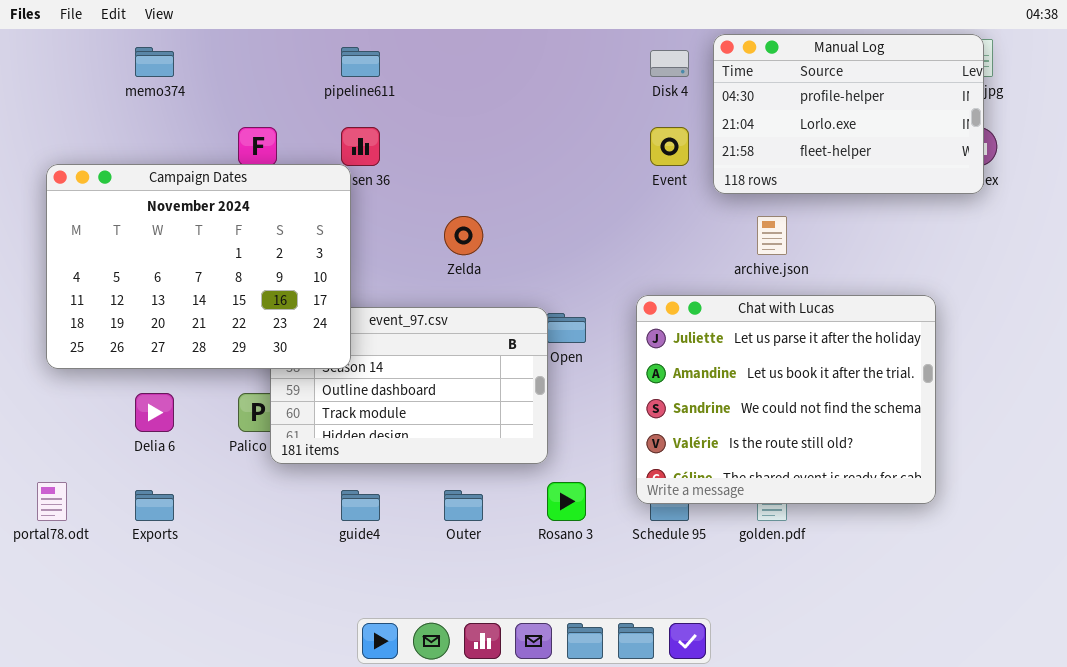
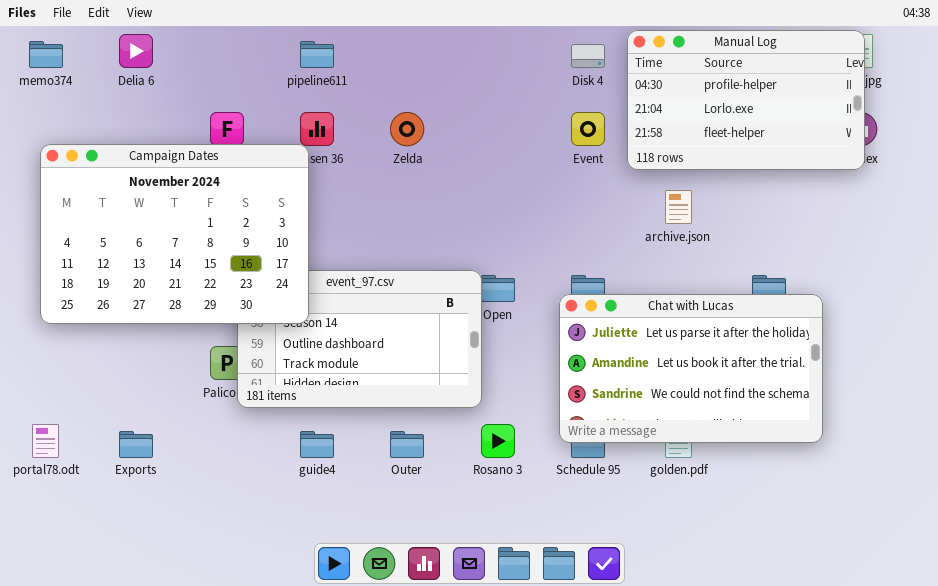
memo374: [135,47,174,77] -> [29,41,63,68], moved
Zelda: [444,216,483,255] -> [390,112,424,146], moved
Chat with Lucas: [636,295,936,504] -> [559,294,823,443], resized
Delia 6: [135,393,174,432] -> [119,34,153,68], moved

